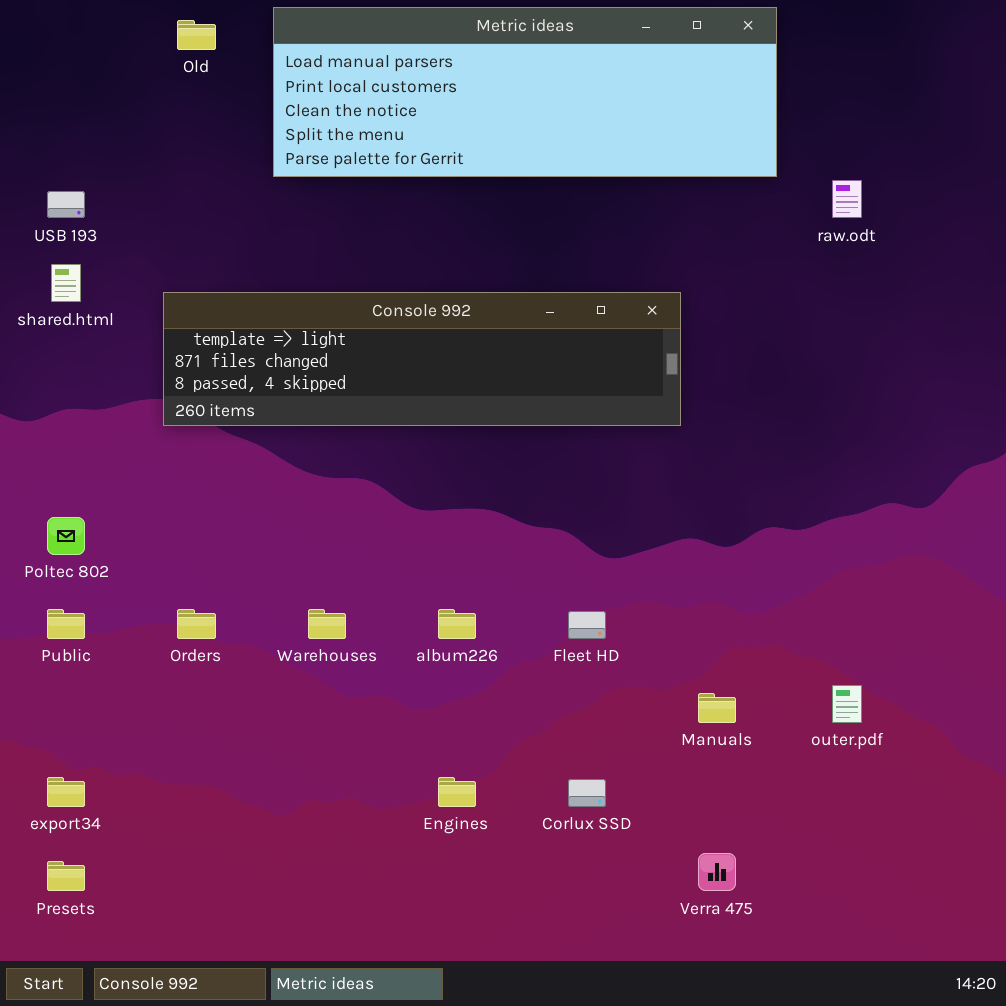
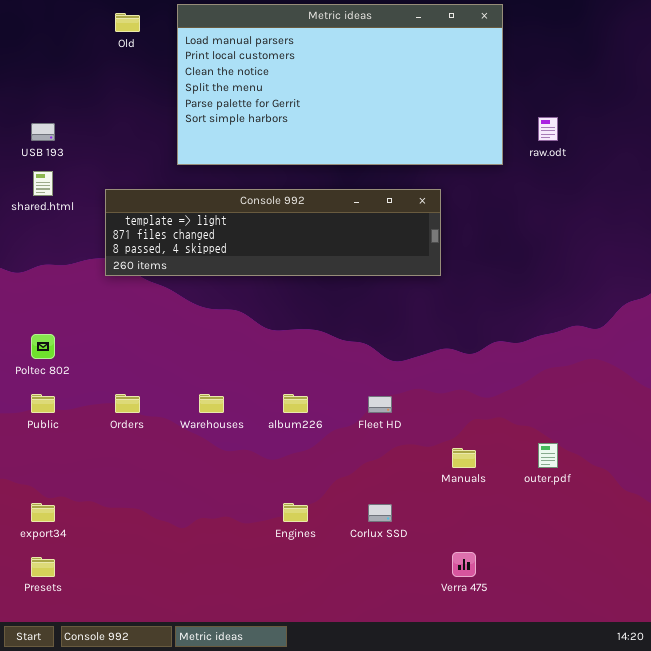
Metric ideas: [273,7,777,177] -> [177,4,503,165], resized

